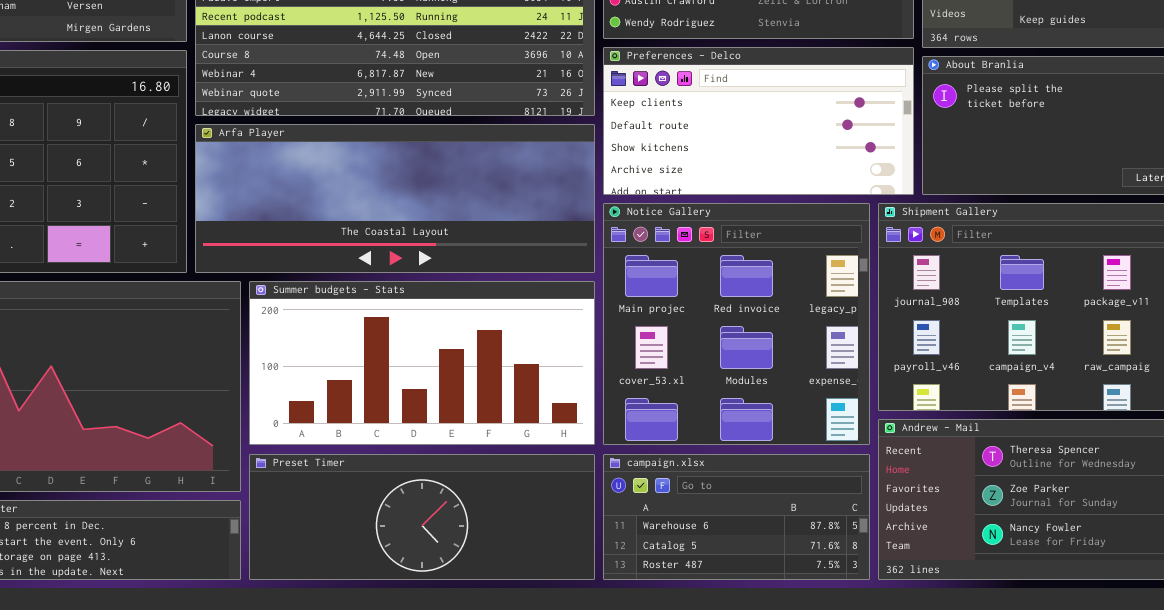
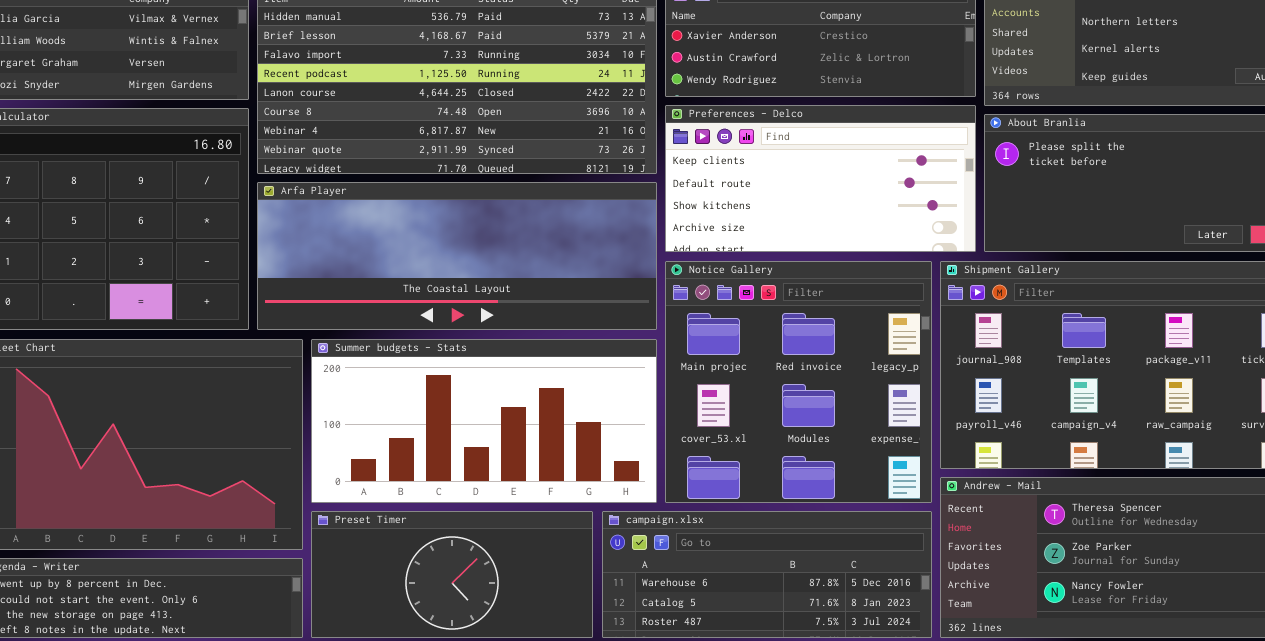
Preset Timer: [249,454,595,580] -> [311,511,593,638], resized
campaign.xlsx: [603,454,870,580] -> [602,511,932,638], resized

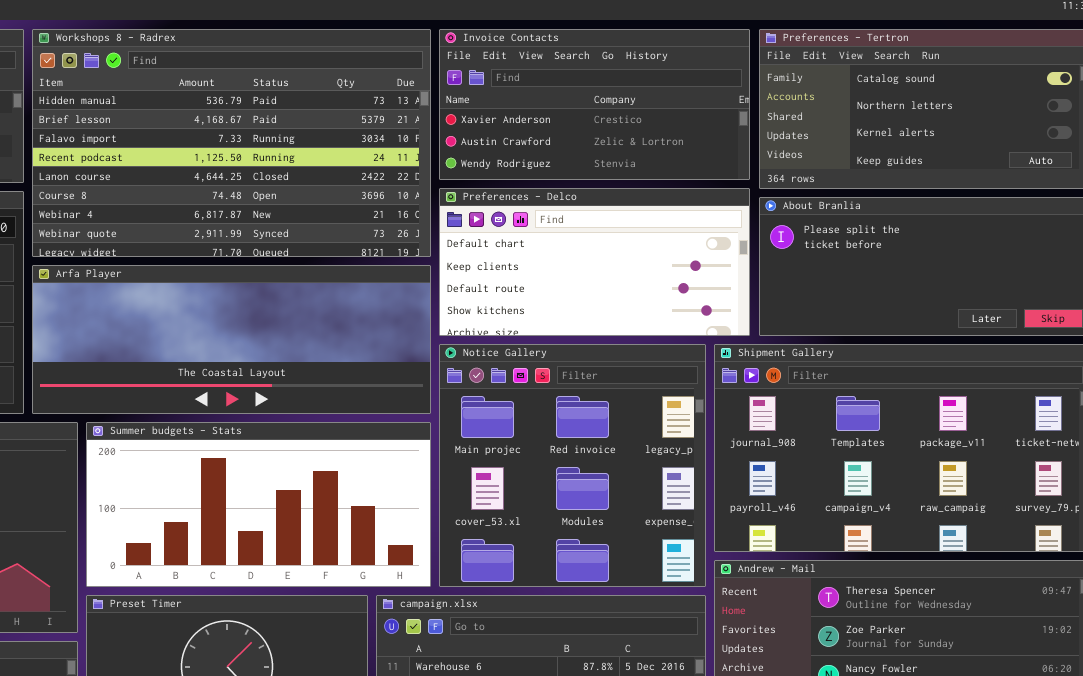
Preferences - Delco: [665,105,976,252] -> [439,188,750,336], scrolled up 1 row

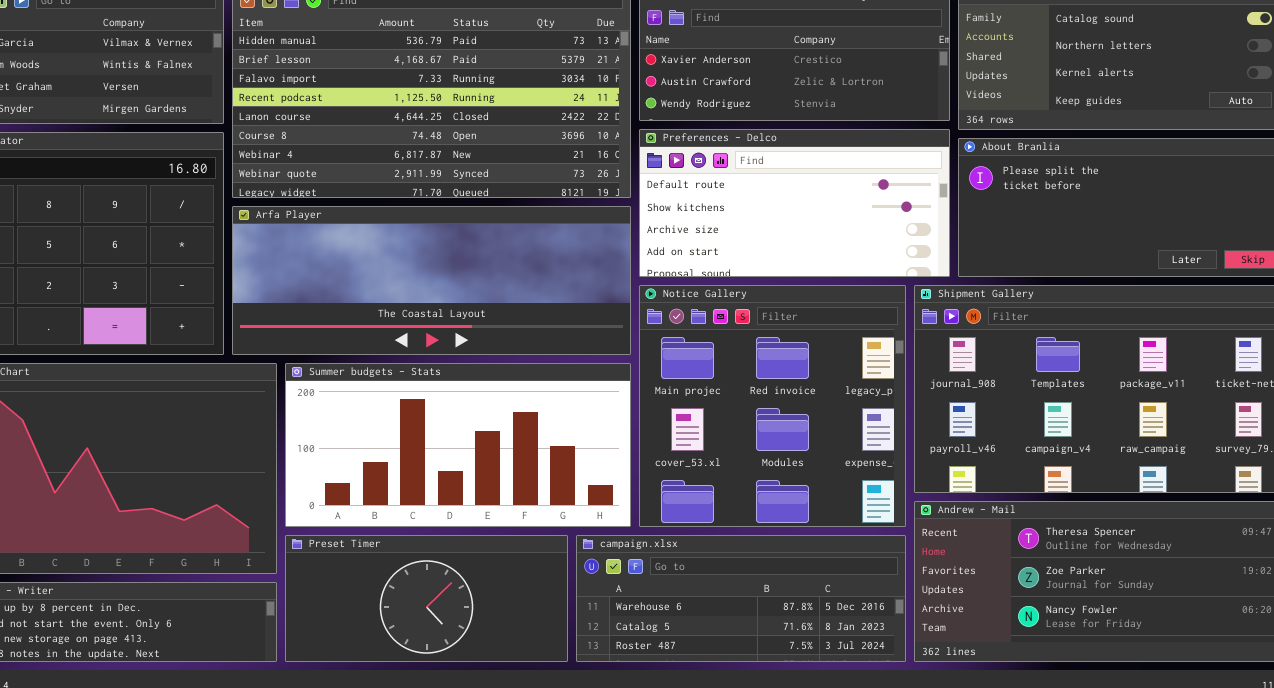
Preferences - Delco: [439,188,750,336] -> [639,129,950,277], scrolled down 2 rows

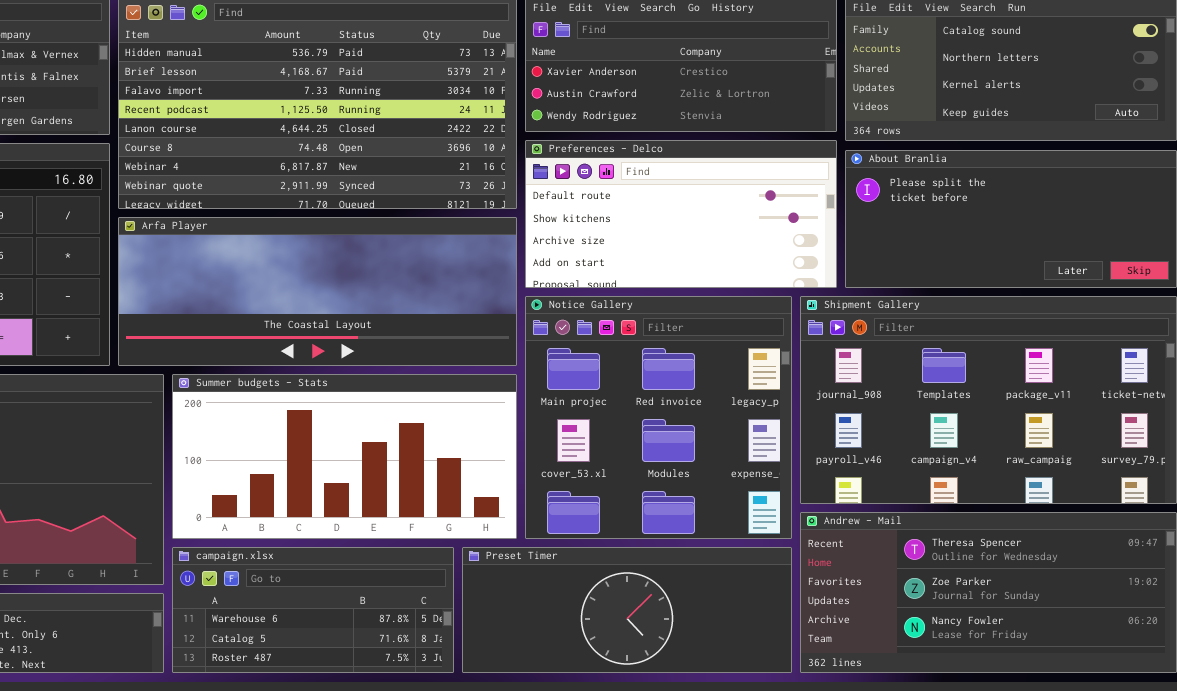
Preset Timer: [285,535,568,662] -> [462,547,792,673], moved, resized
campaign.xlsx: [576,535,906,662] -> [172,547,454,673], moved, resized

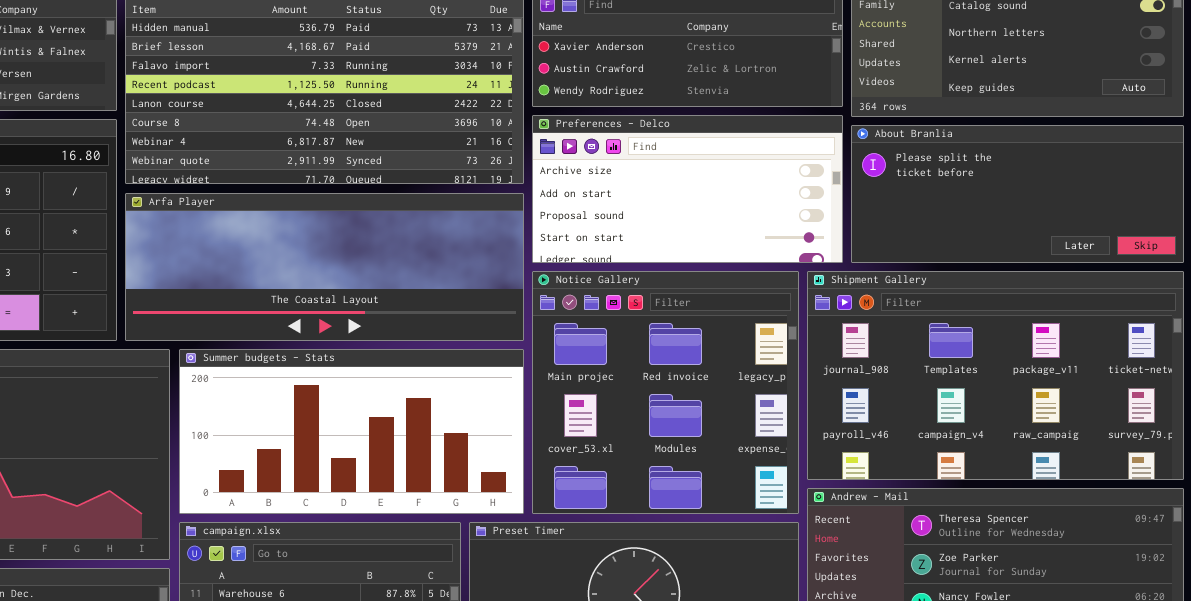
Preferences - Delco: [525,140,837,288] -> [532,115,843,263], scrolled down 2 rows

